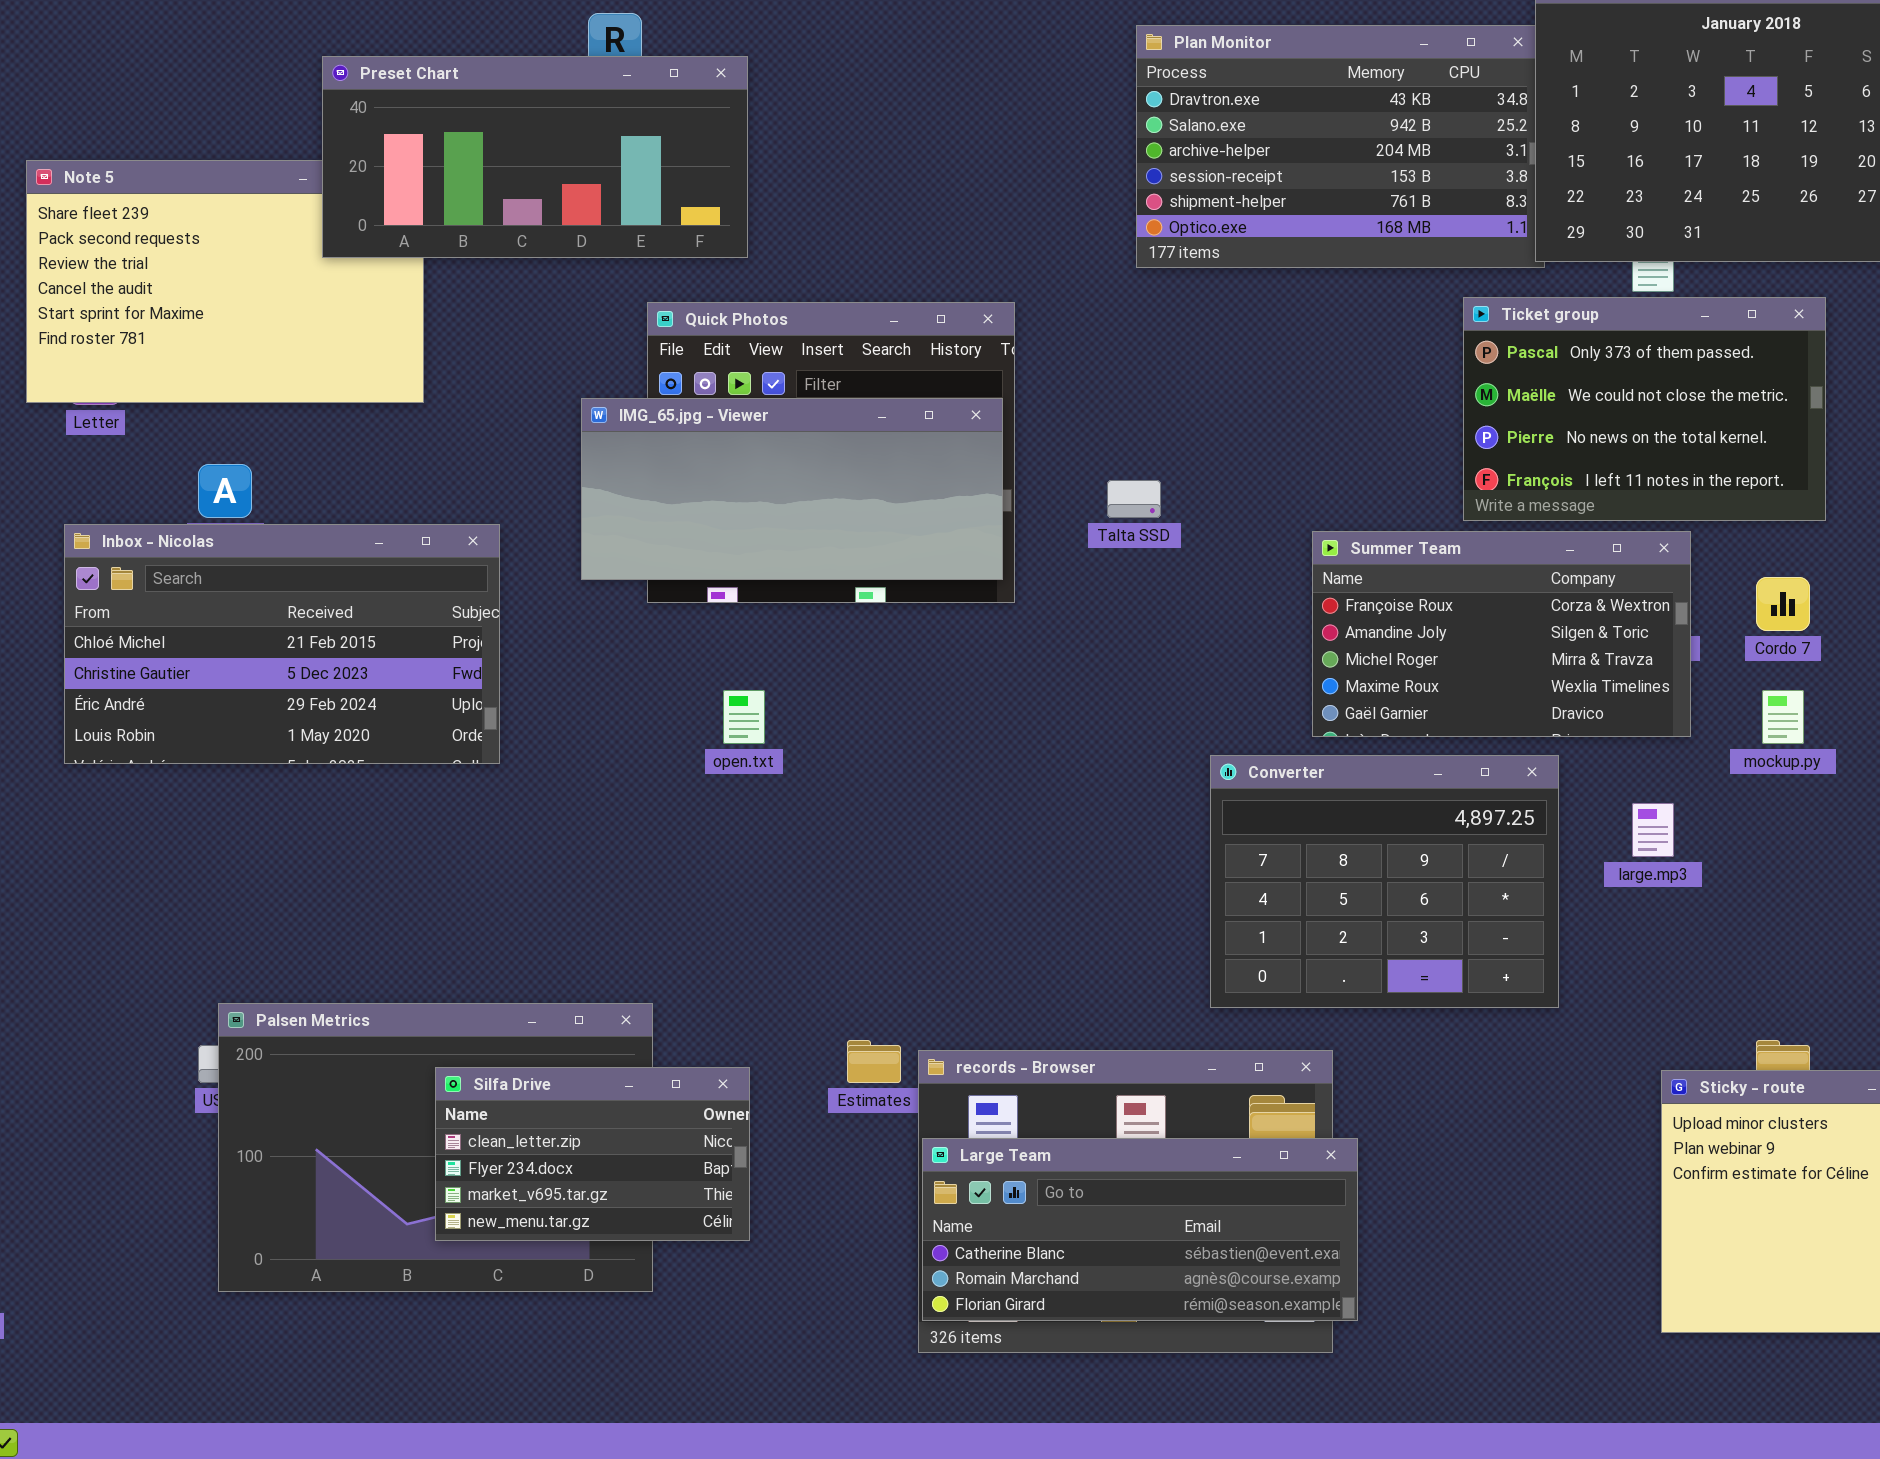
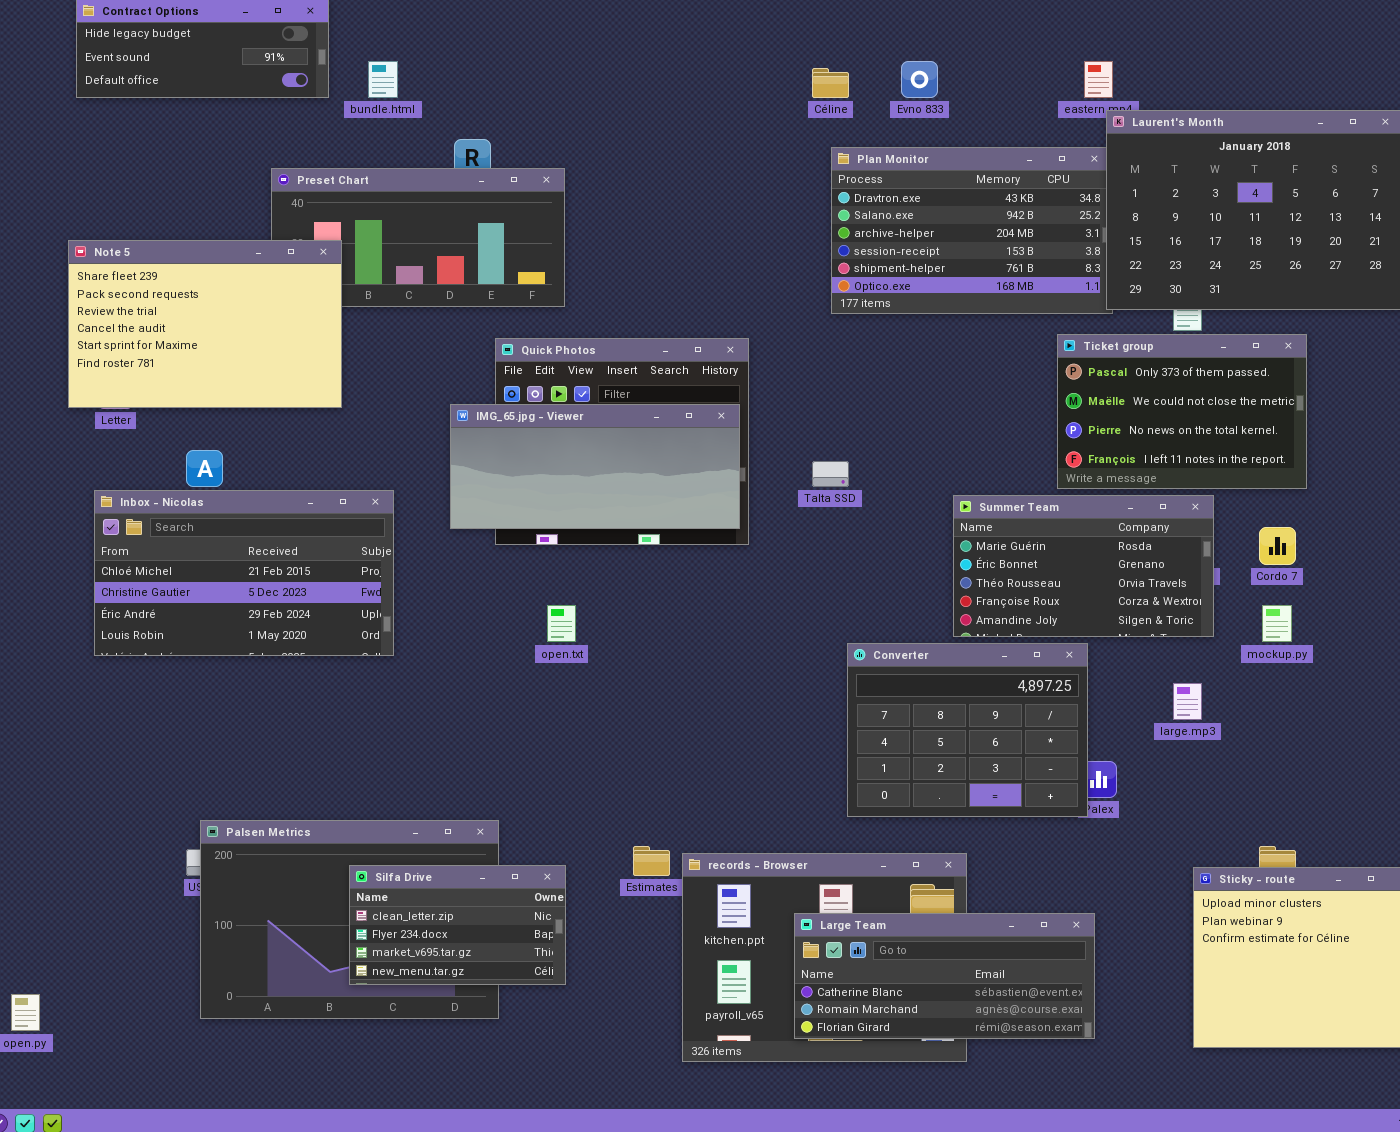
Note 5: [26,160,424,403] -> [68,240,342,408], raised
Summer Team: [1312,531,1691,737] -> [953,495,1214,637], scrolled up 3 rows
Converter: [1210,755,1559,1008] -> [847,643,1088,817], moved
Large Team: [922,1138,1358,1321] -> [794,913,1095,1039], moved

